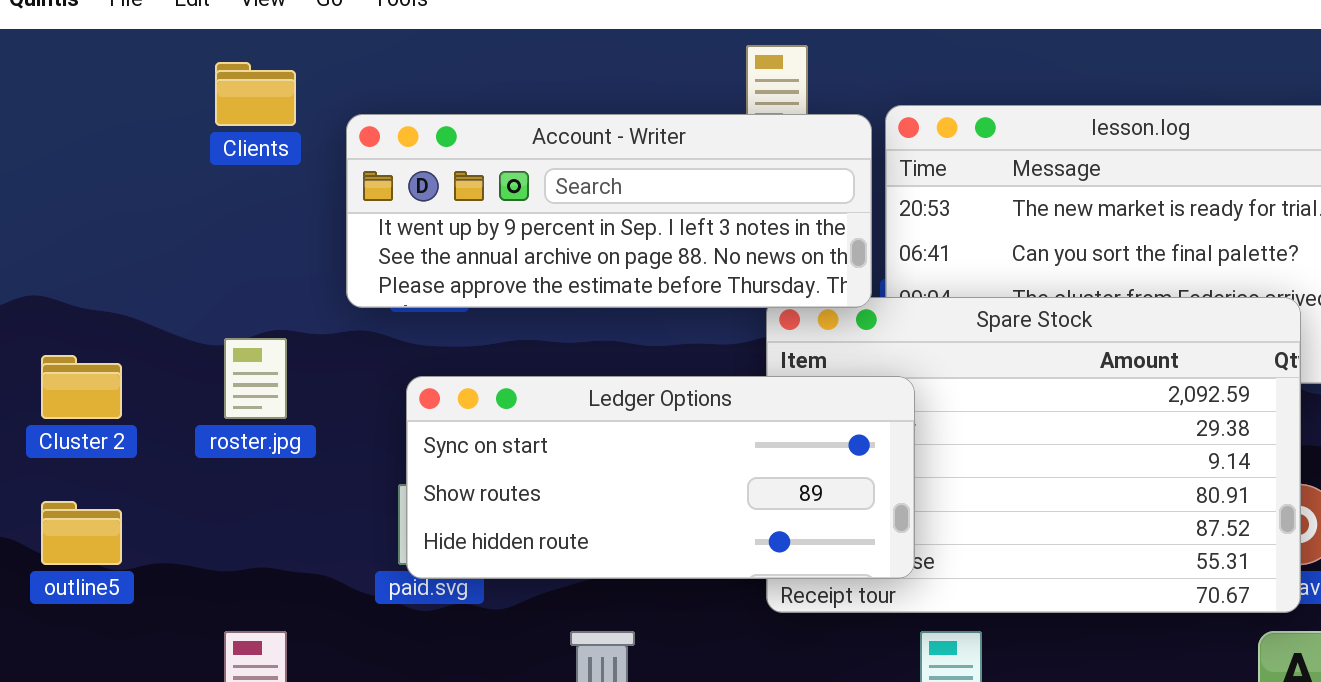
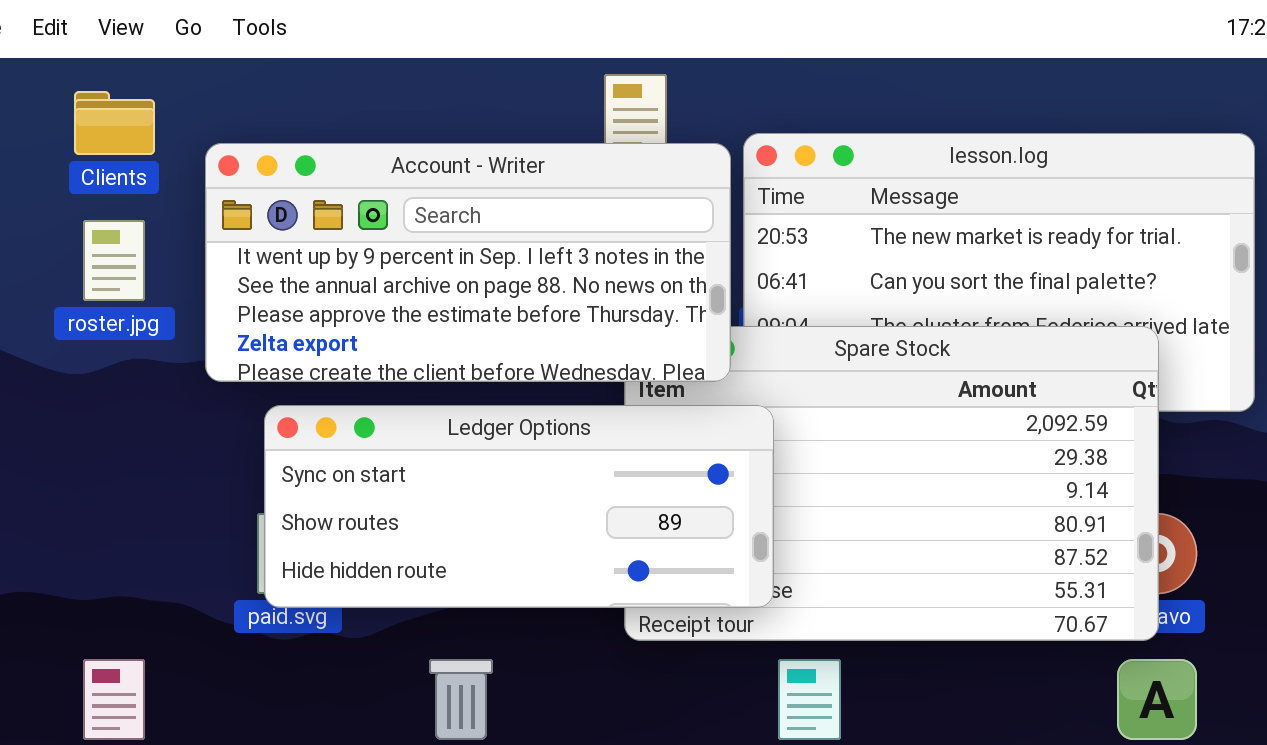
Account - Writer: [346,114,872,308] -> [205,143,731,382], resized
roster.jpg: [224,338,287,419] -> [83,220,145,301], moved

